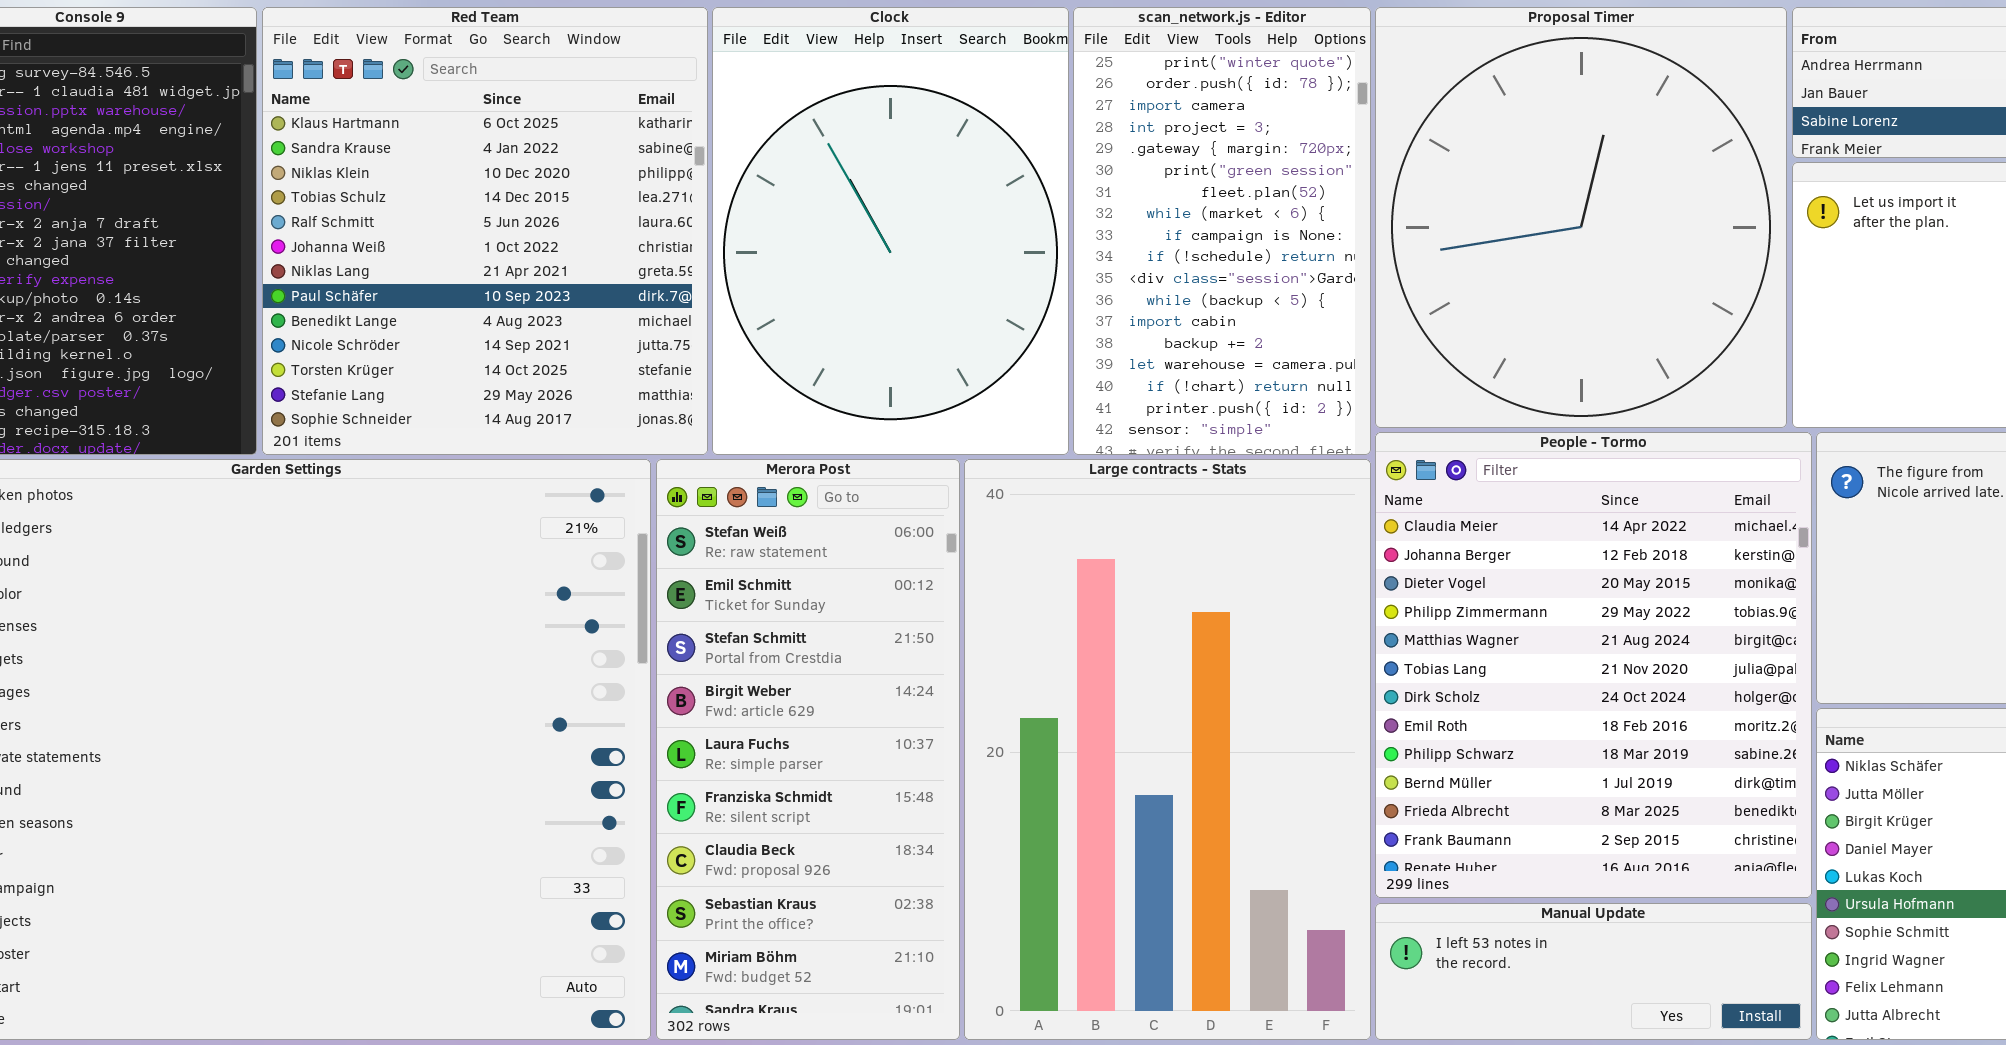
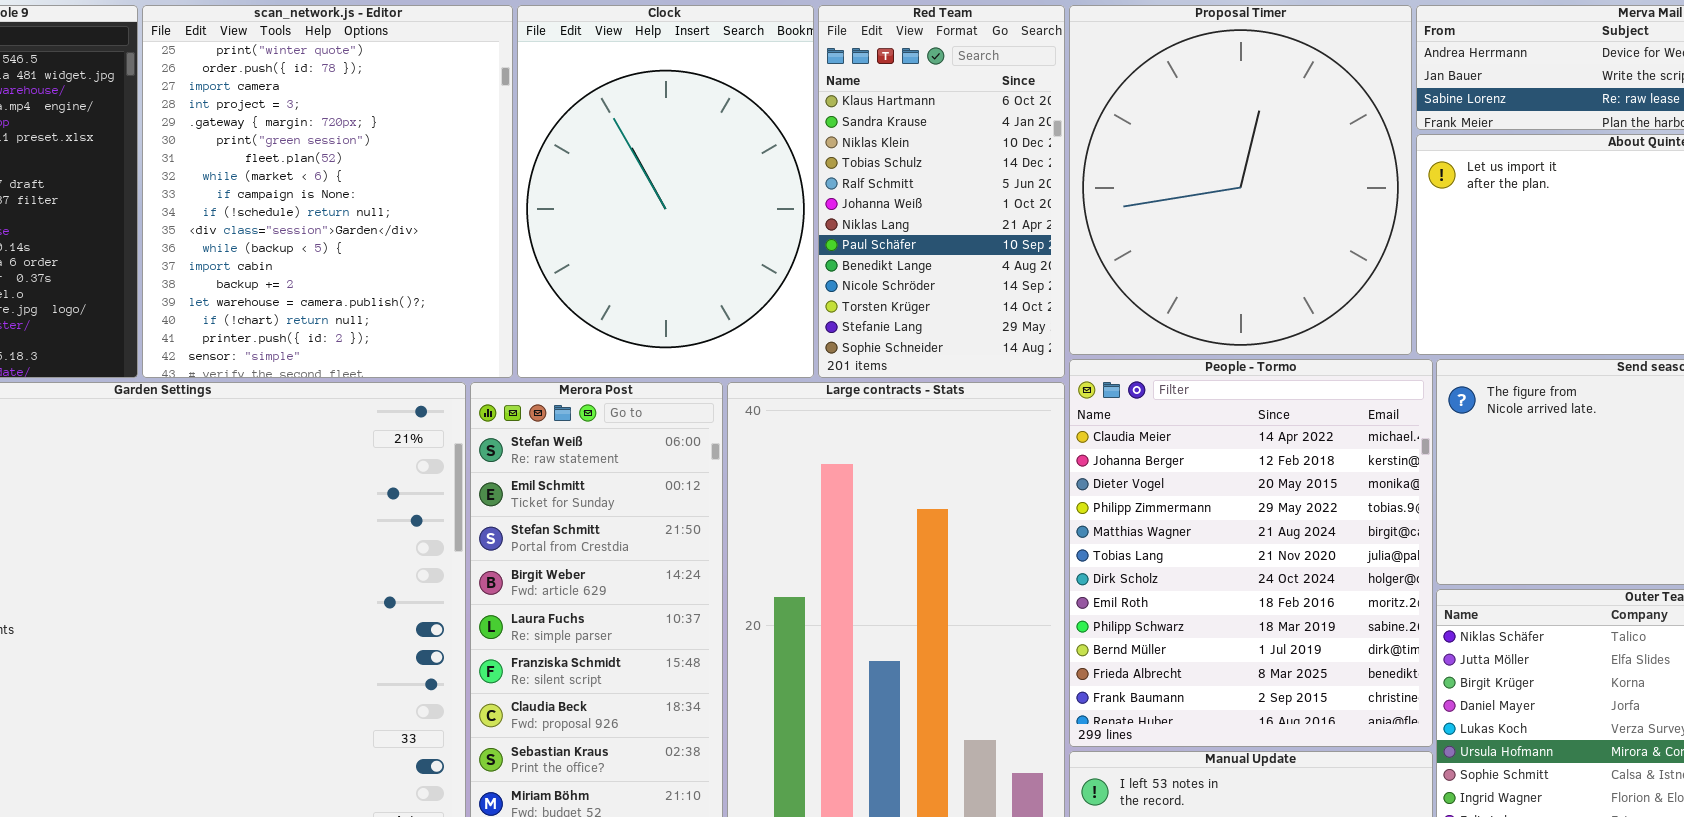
Red Team: [262,7,708,455] -> [818,5,1065,378], moved, resized
scan_network.js - Editor: [1073,7,1371,455] -> [142,5,513,378], moved, resized

